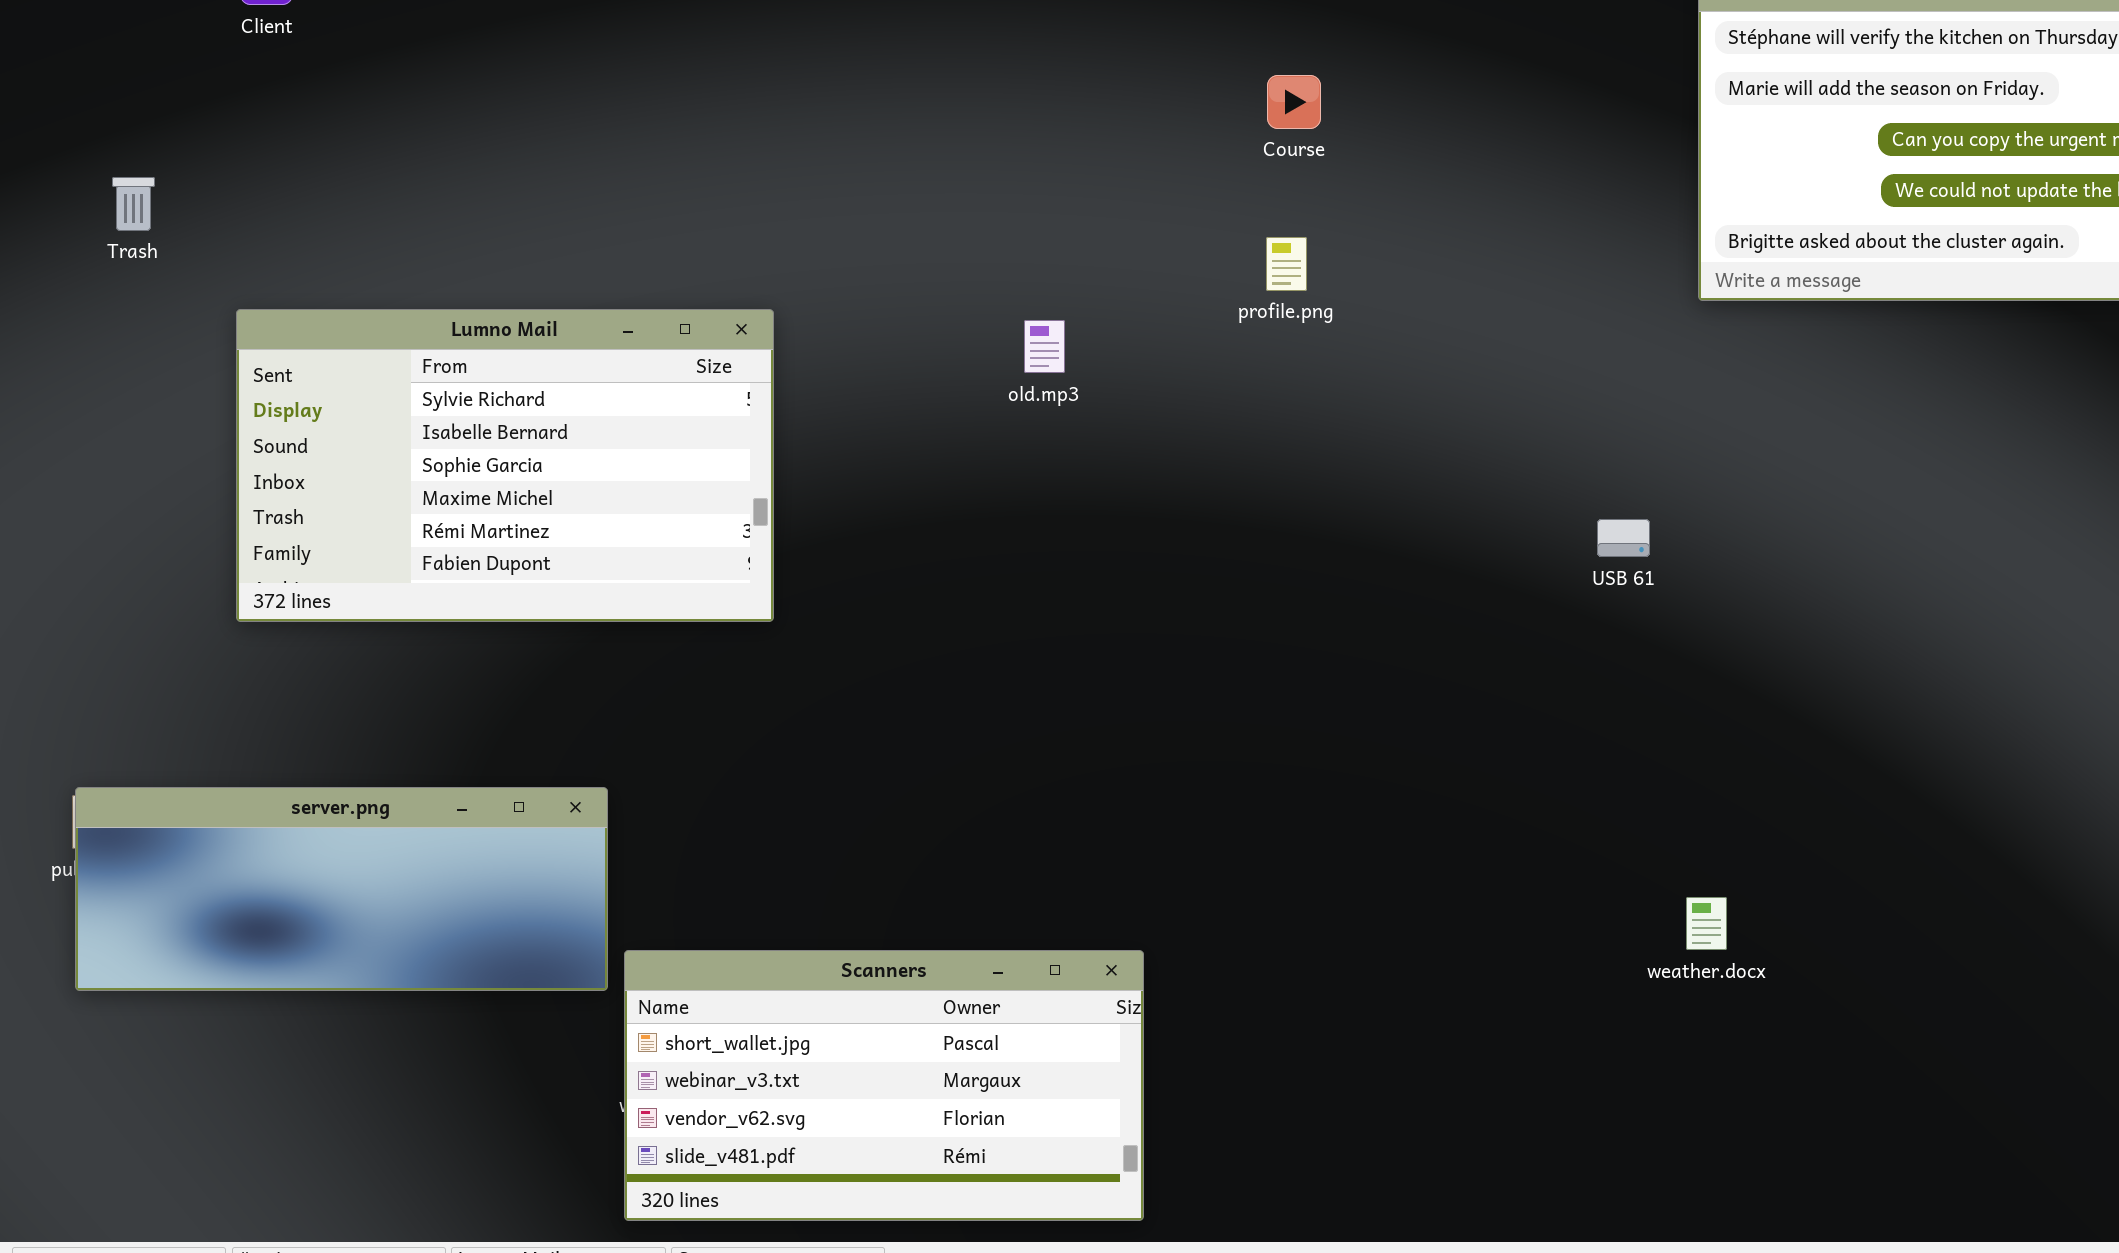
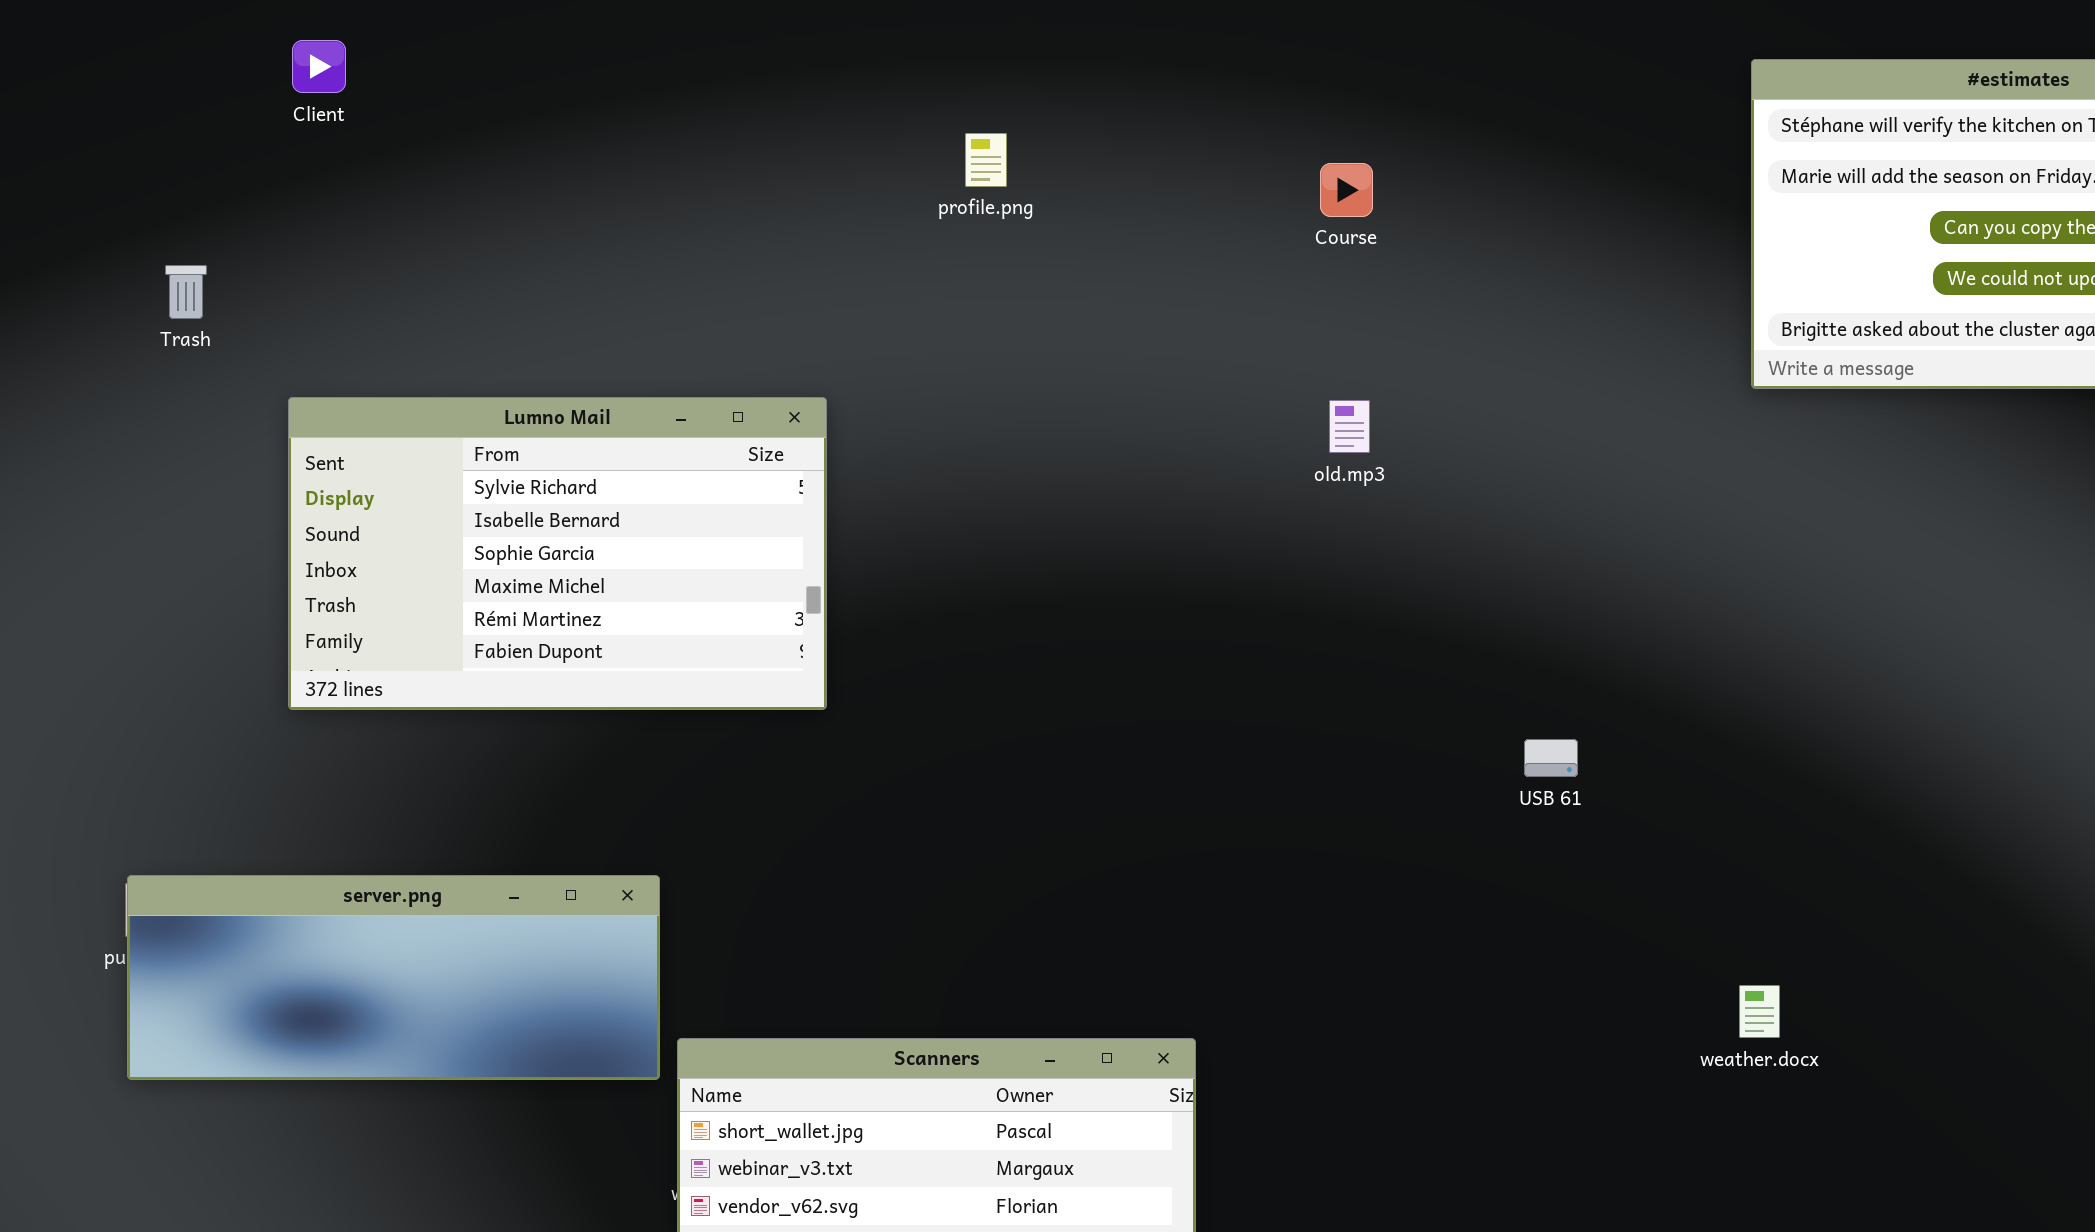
profile.png: [1266,237,1307,291] -> [965,133,1007,187], moved
old.mp3: [1024,320,1065,373] -> [1329,400,1370,453], moved
USB 61: [1597,519,1650,557] -> [1524,739,1578,777], moved

